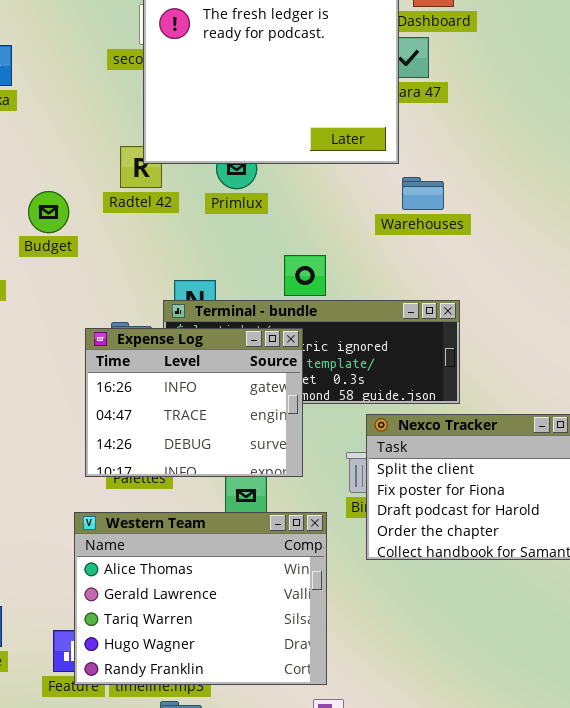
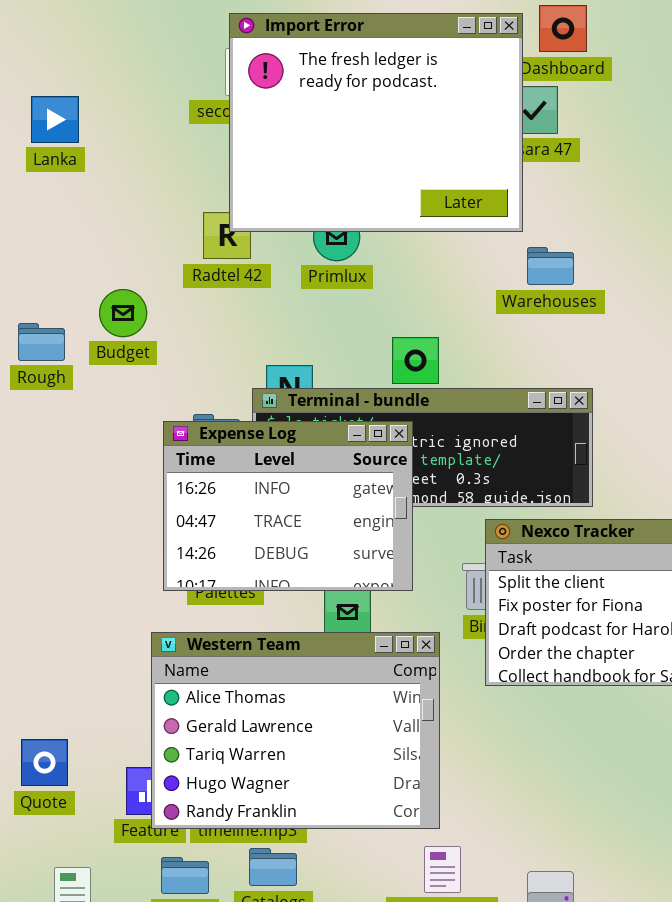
Budget: [28,191,69,233] -> [99,289,147,337], moved

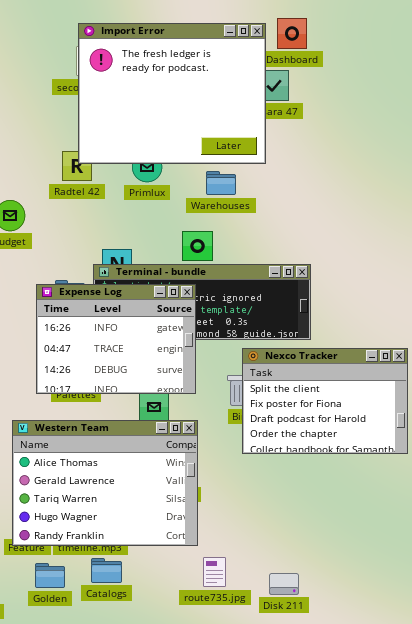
Warehouses: [527,247,574,285] -> [206,171,236,195], moved
Western Team: [151,632,440,829] -> [12,420,198,546], moved

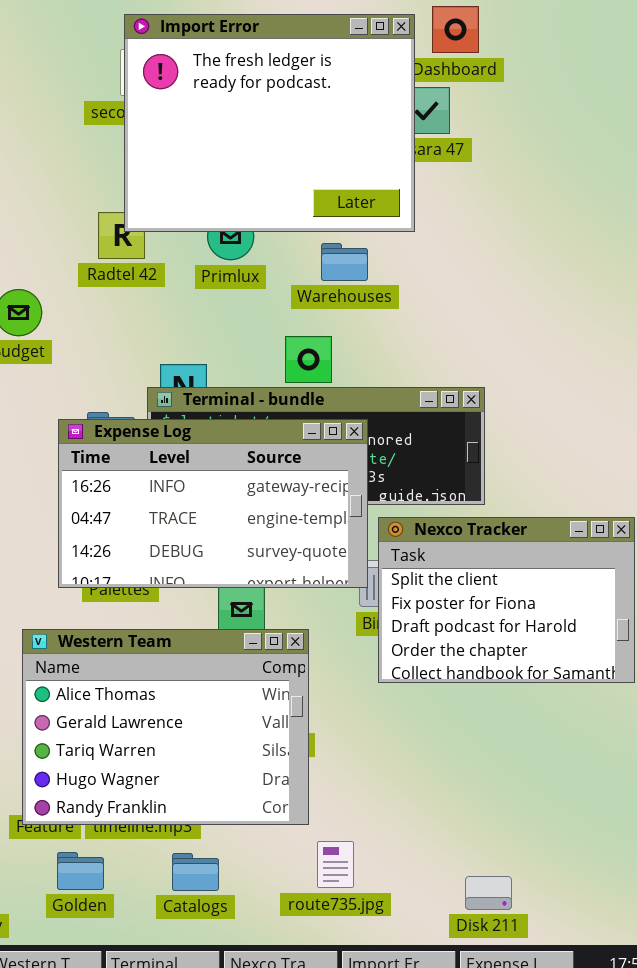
Expense Log: [36,284,196,394] -> [58,419,368,588], resized
Catalogs: [91,558,122,583] -> [172,853,219,891], moved
Disk 211: [269,573,299,595] -> [465,876,512,910], moved

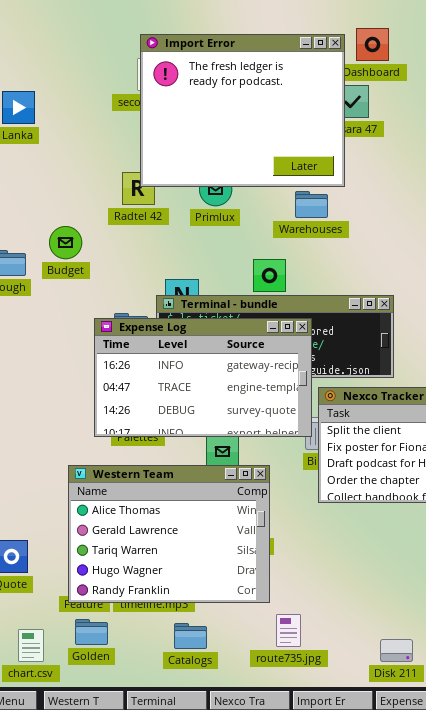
Warehouses: [321,243,368,281] -> [295,191,328,218], moved
Golden: [57,852,104,890] -> [75,619,108,645], moved

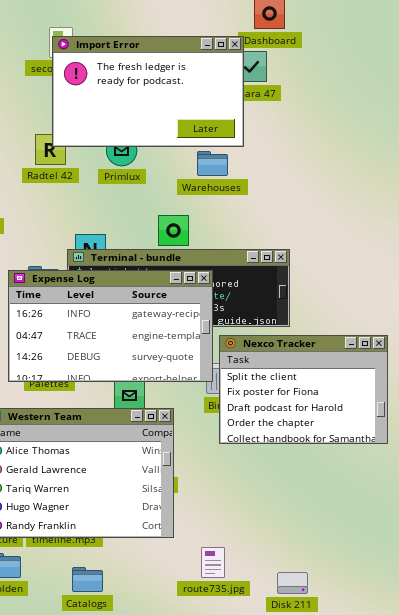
Import Error: [140,34,345,187] -> [52,36,244,147], resized
route735.jpg: [276,614,301,647] -> [201,547,225,578], moved
Catalogs: [174,623,207,649] -> [72,567,103,592], moved

